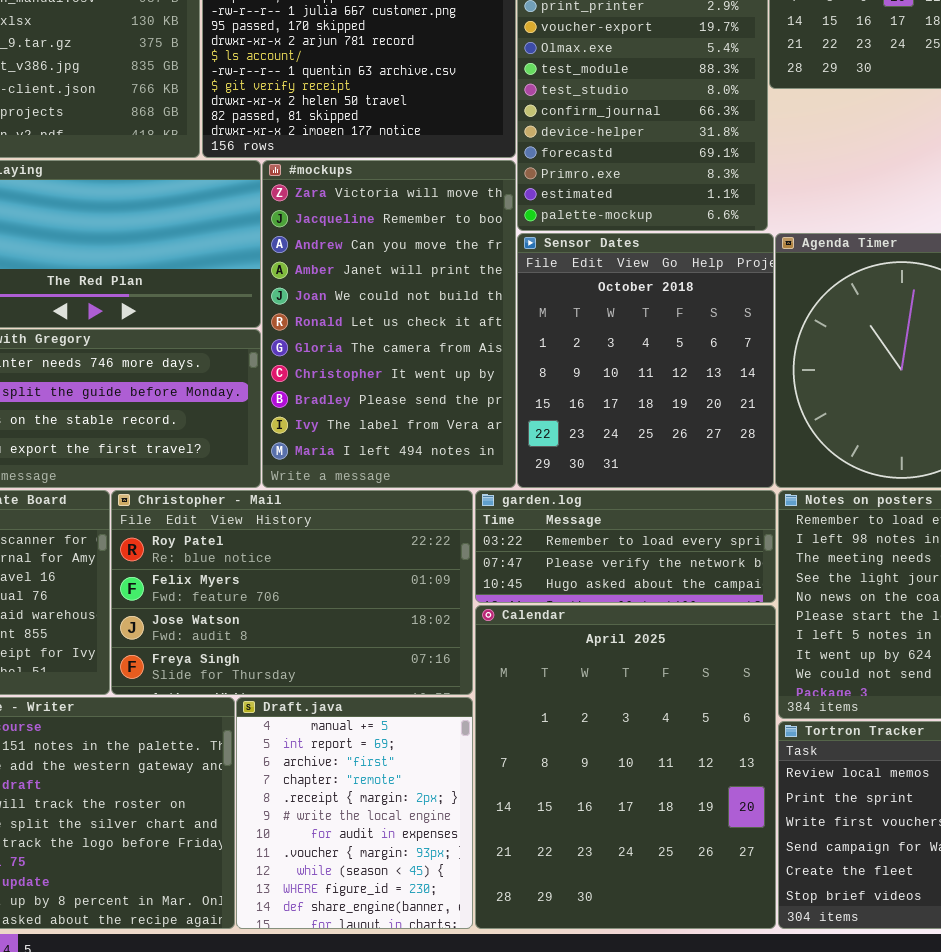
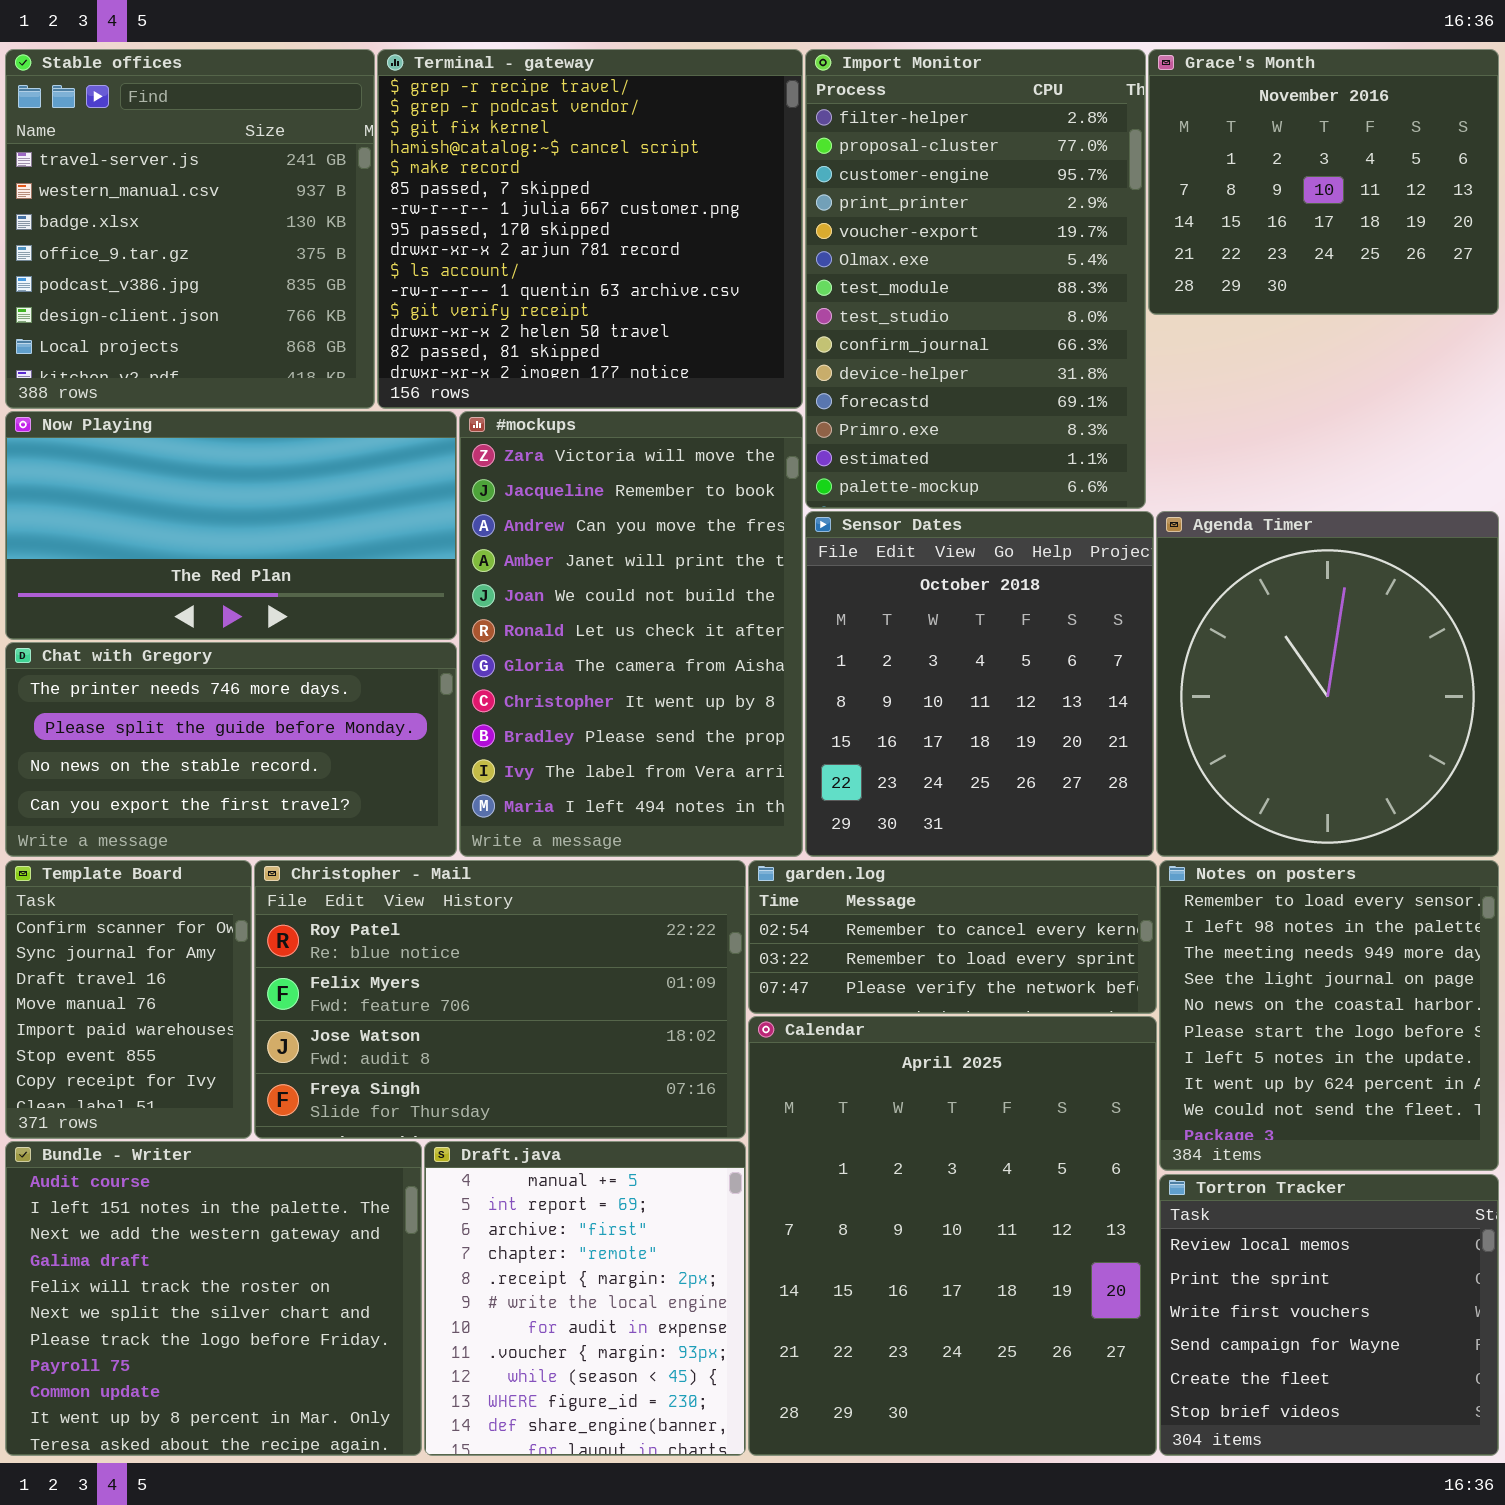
garden.log: [475,490,776,603] -> [748,860,1157,1014], scrolled up 1 row

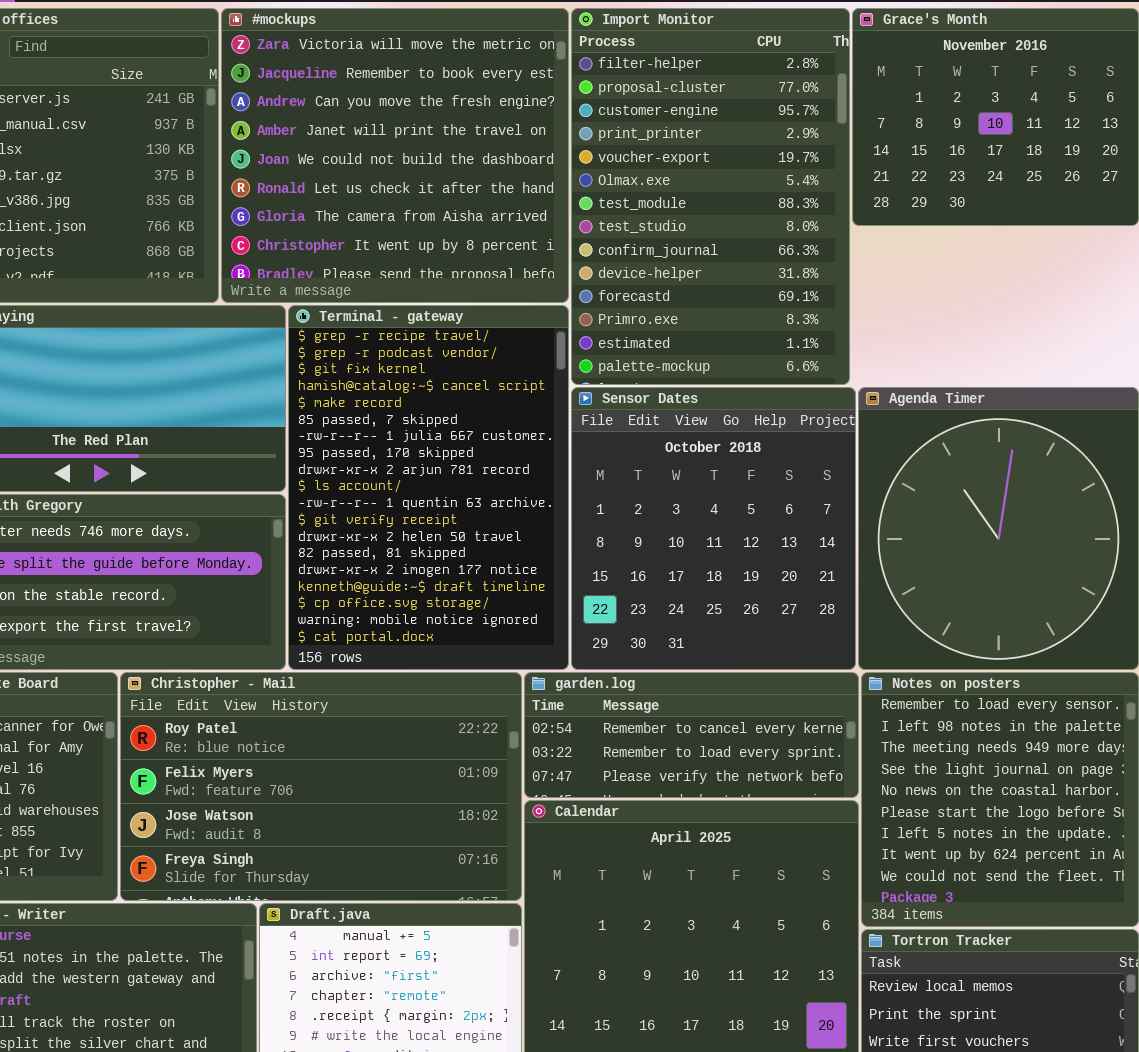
Terminal - gateway: [377,49,803,409] -> [288,305,569,670], moved, resized
#mockups: [459,411,803,857] -> [221,8,569,303], moved, resized

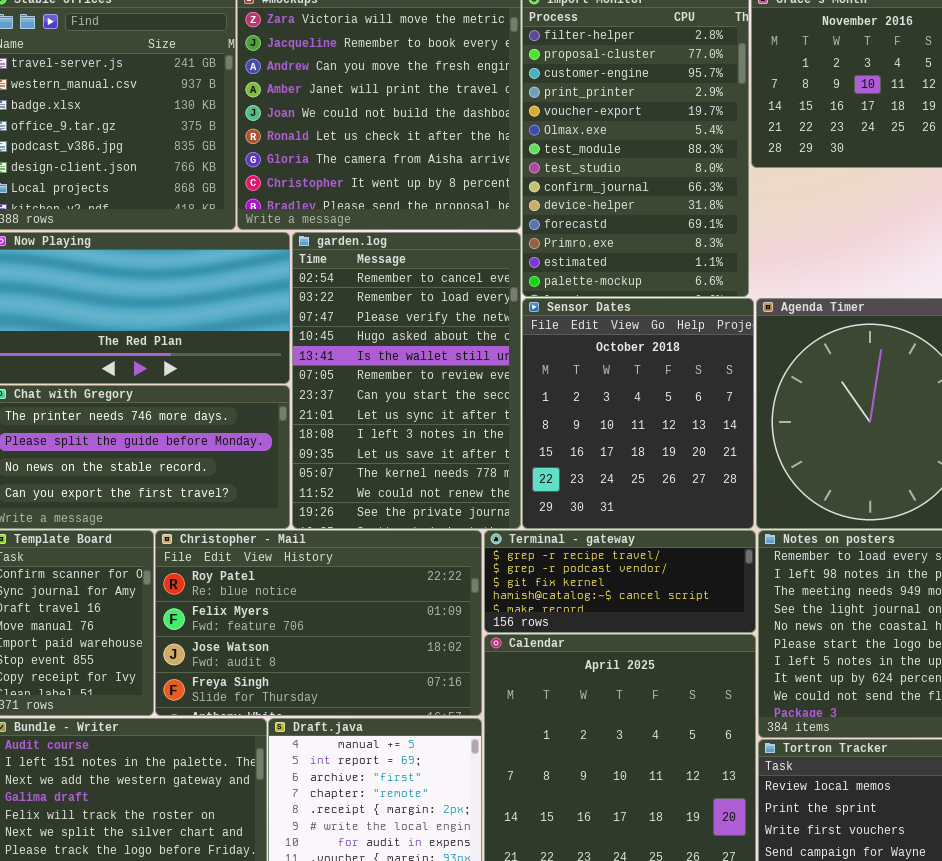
Terminal - gateway: [288,305,569,670] -> [484,530,756,633], moved, resized
garden.log: [524,672,859,798] -> [292,232,521,529], moved, resized

